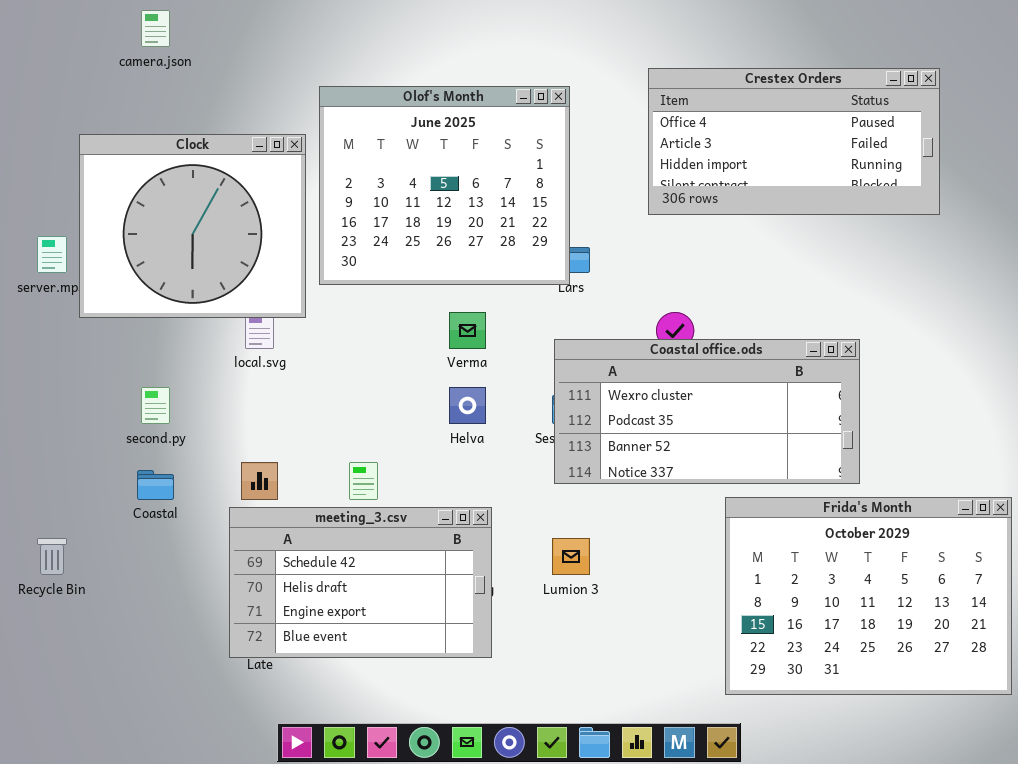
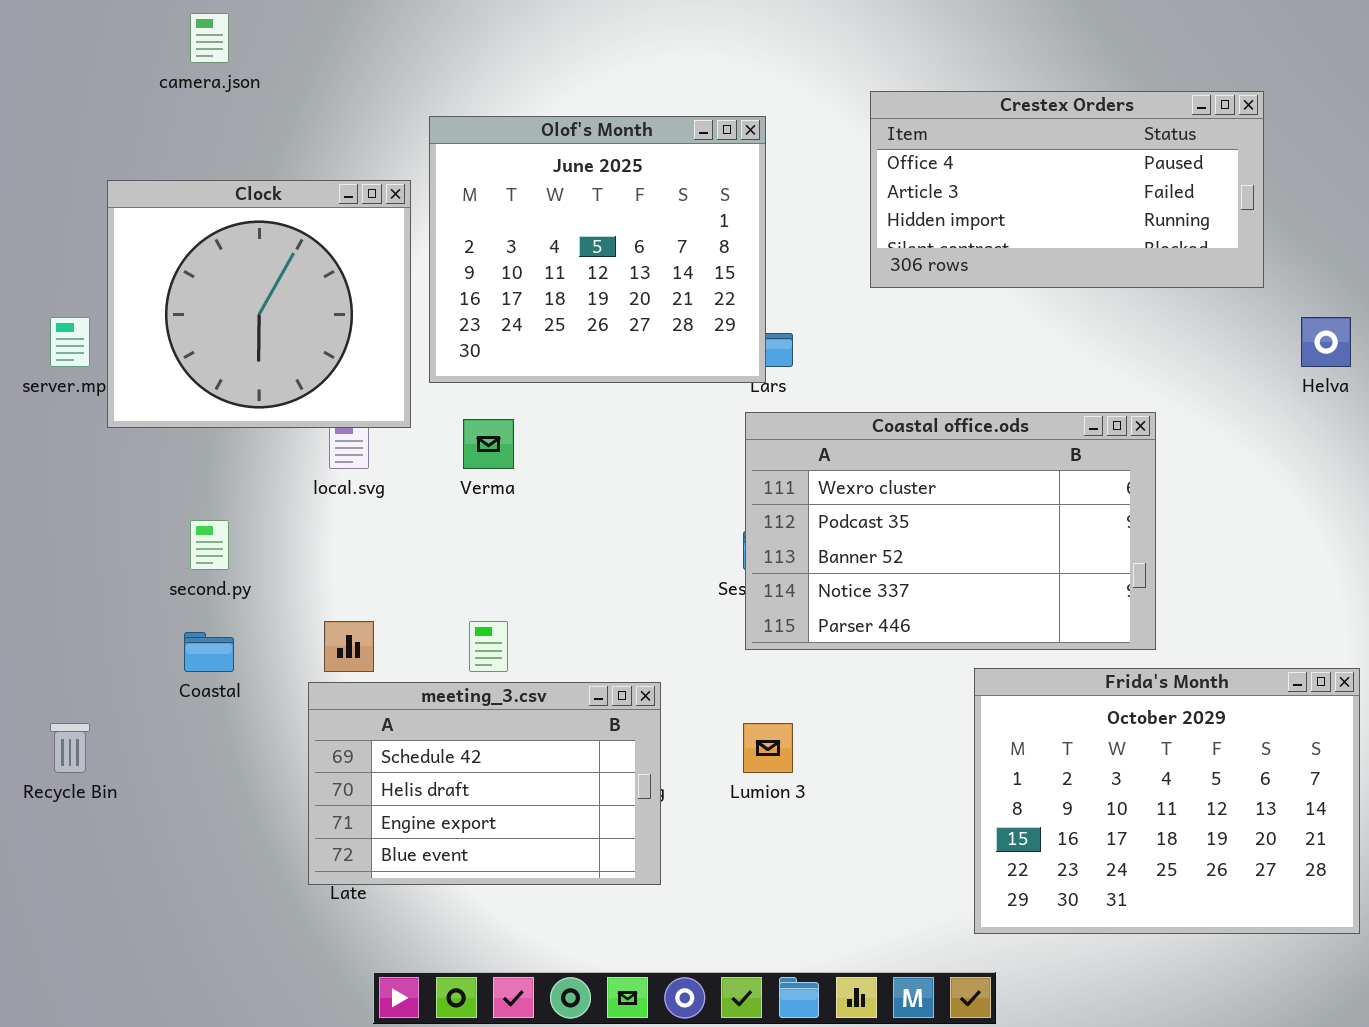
Verma: [449,312,486,349] -> [463,419,514,469], moved
Coastal office.ods: [554,339,860,484] -> [745,412,1156,650], resized
Helva: [449,387,486,424] -> [1301,317,1351,367], moved

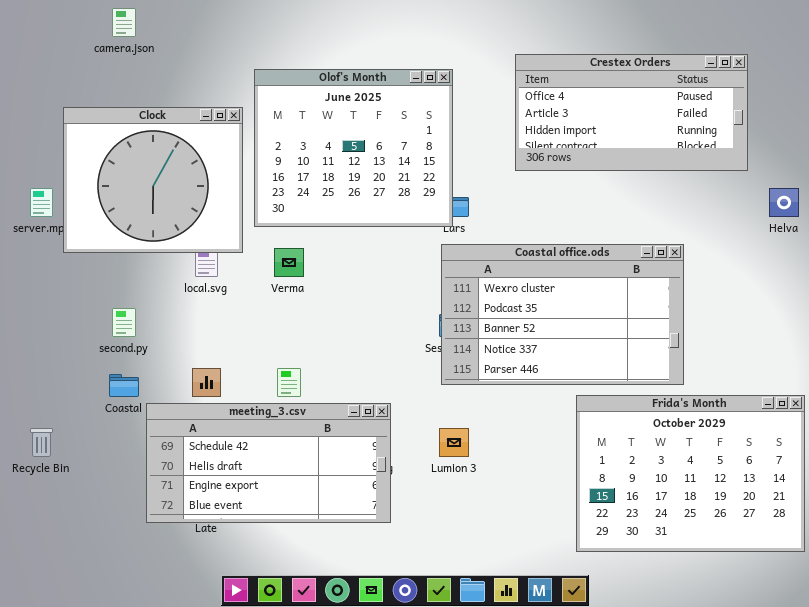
meeting_3.csv: [308,682,661,885] -> [146,403,391,523], resized

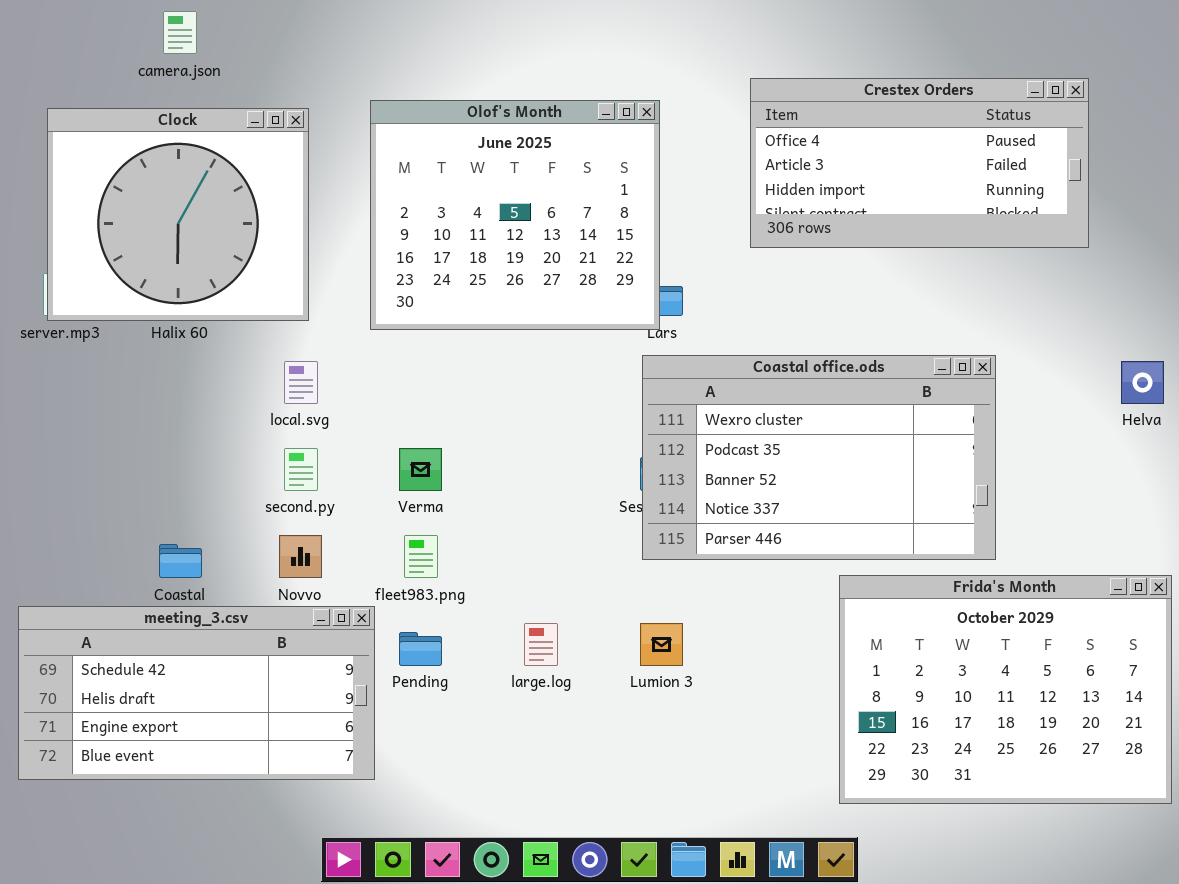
Clock: [63,107,243,253] -> [47,108,309,321], moved
Helva: [769,188,799,217] -> [1121,361,1164,404], moved
Verma: [274,248,304,277] -> [399,448,442,491], moved
second.py: [112,308,136,337] -> [284,448,318,491], moved
meeting_3.csv: [146,403,391,523] -> [18,606,375,780], moved

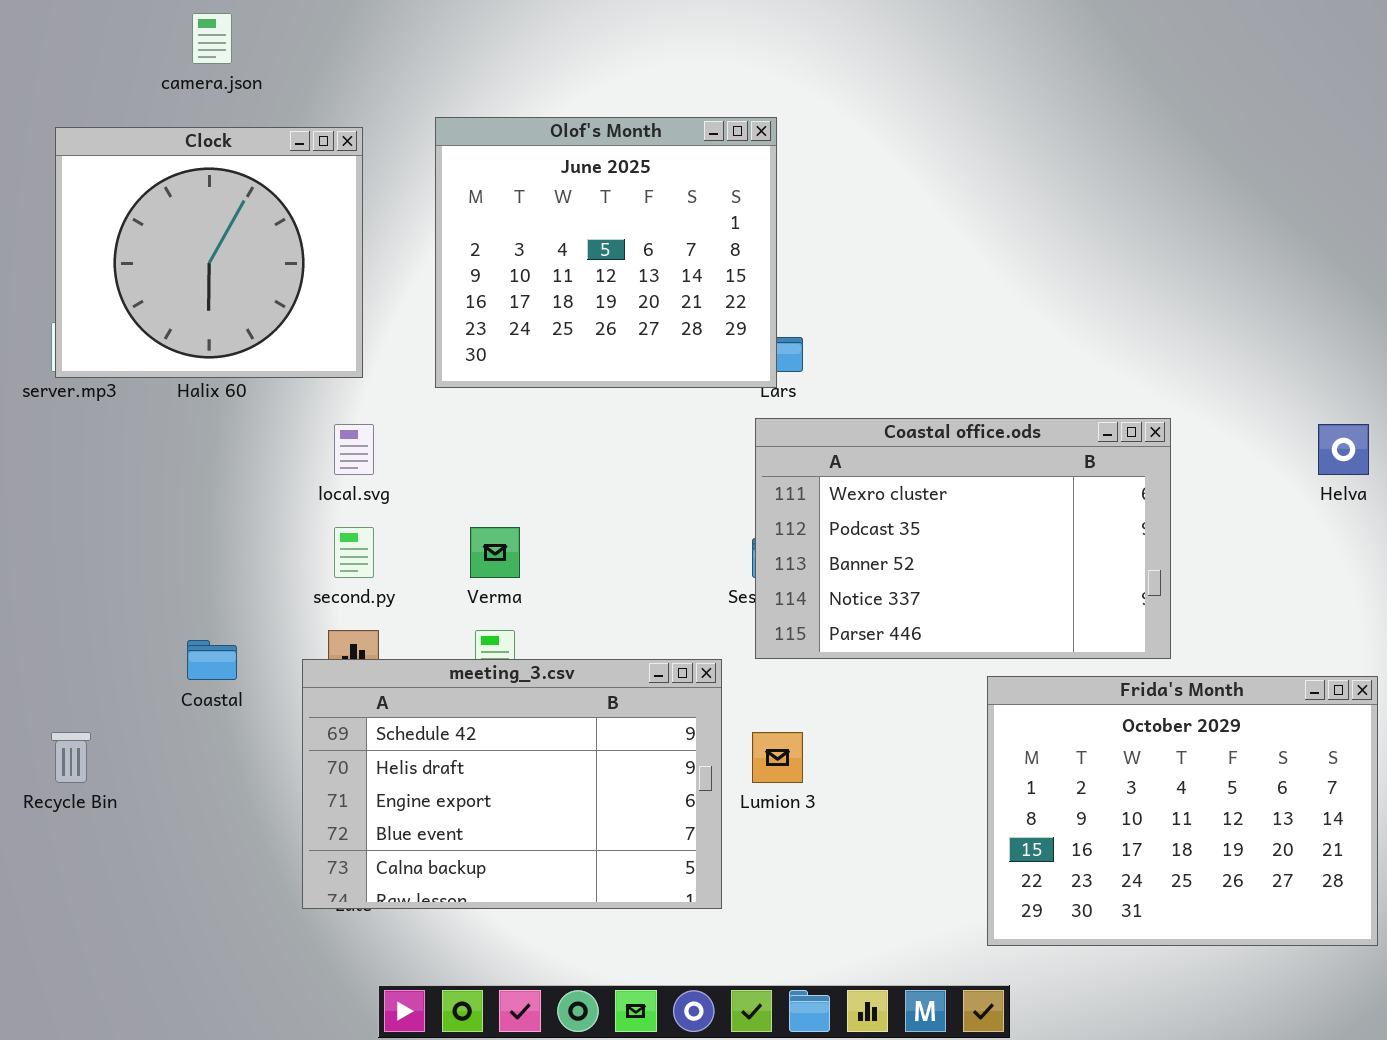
Crestex Orders: [750,78,1089,248] -> none, closed
meeting_3.csv: [18,606,375,780] -> [302,659,722,909], moved, resized

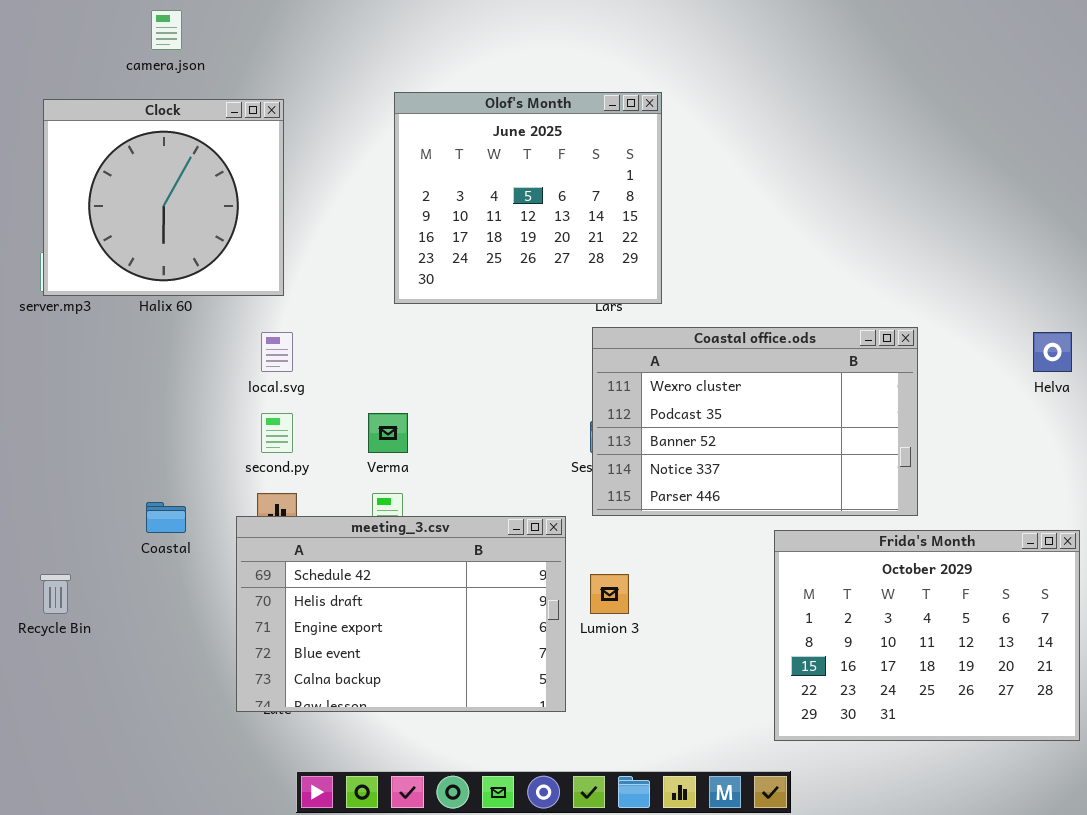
Olof's Month: [435,117,777,388] -> [394,92,662,304], moved

